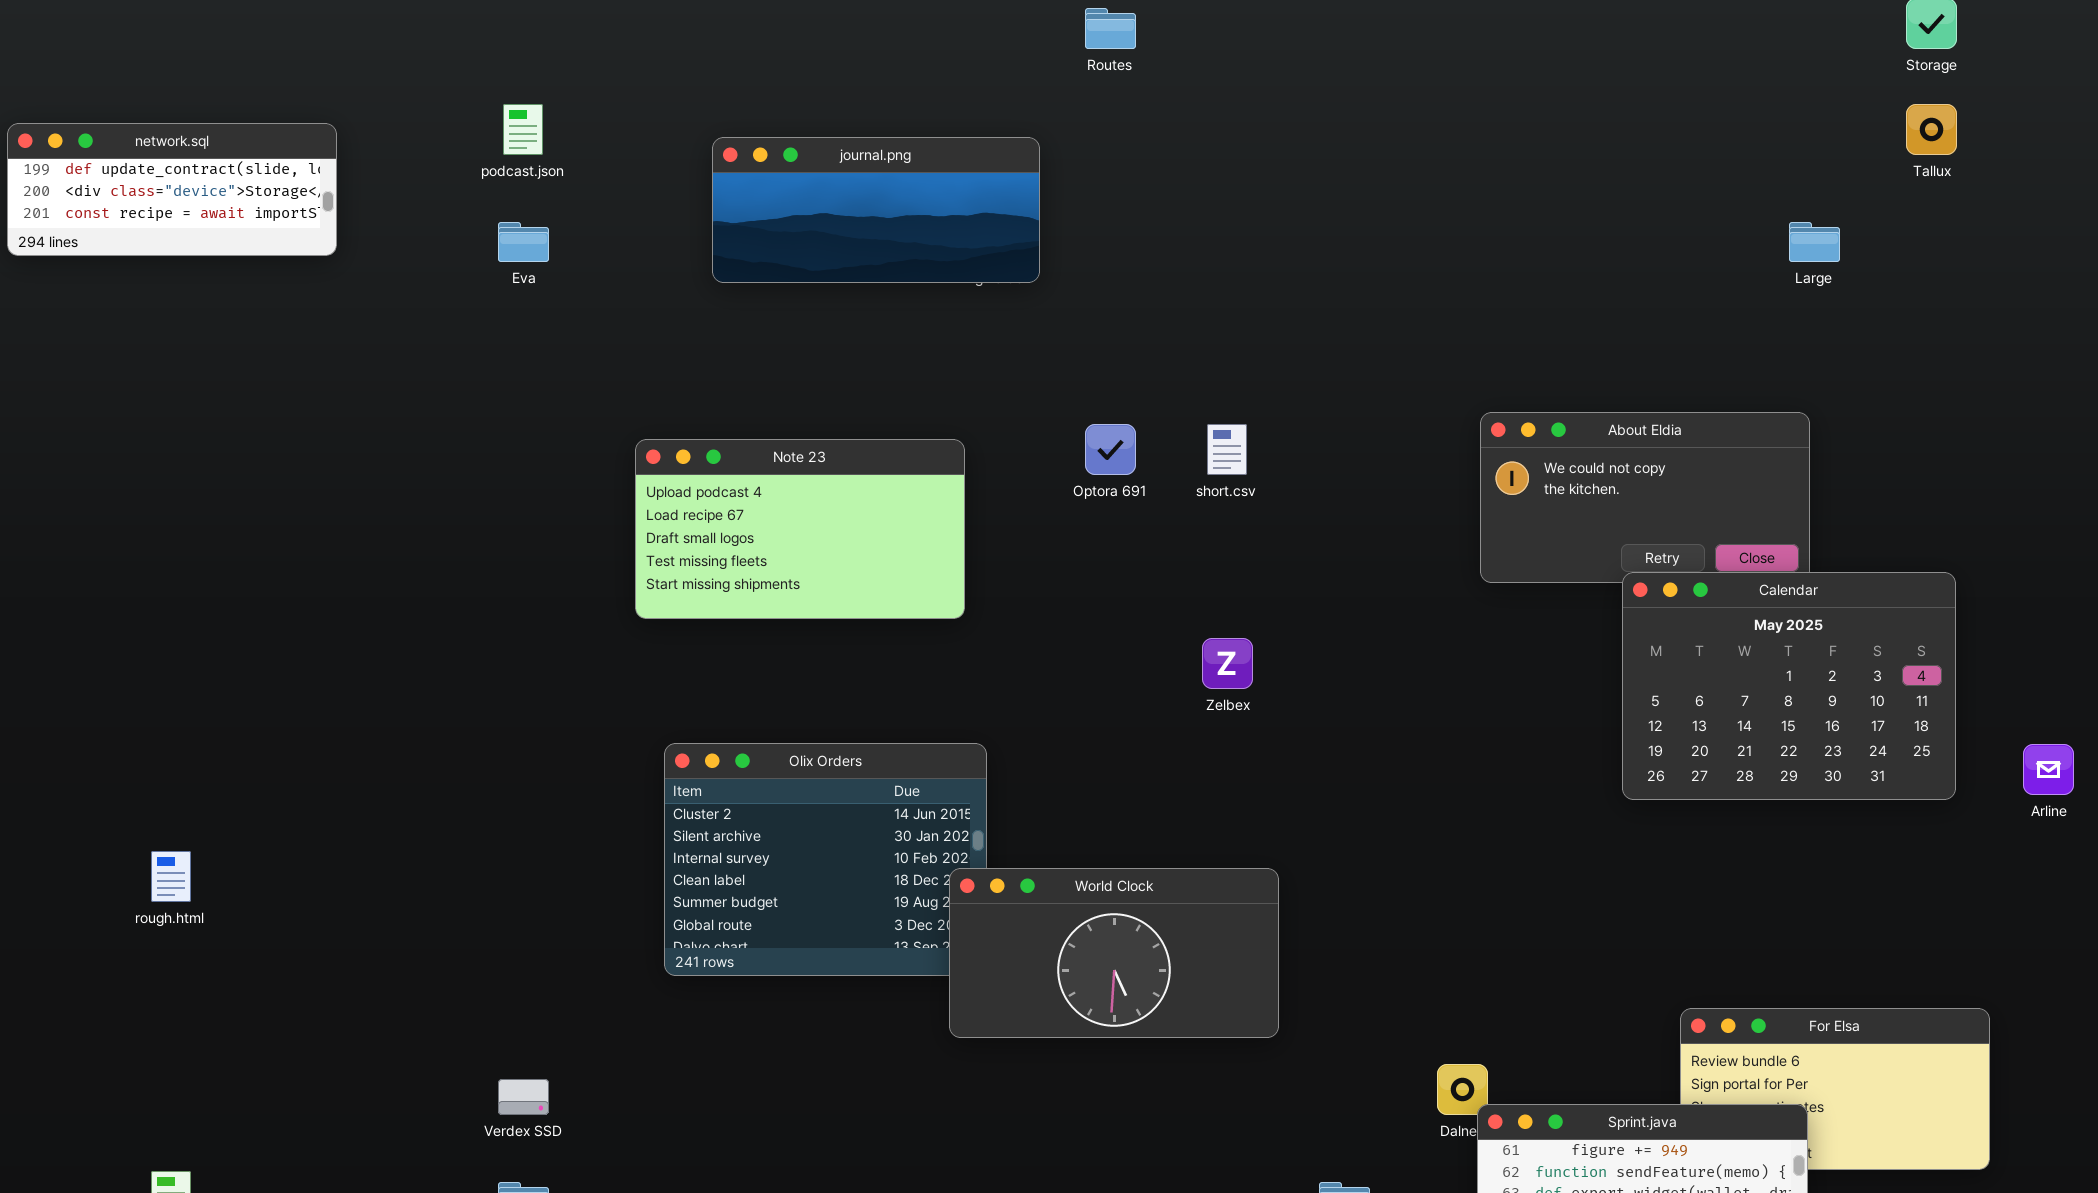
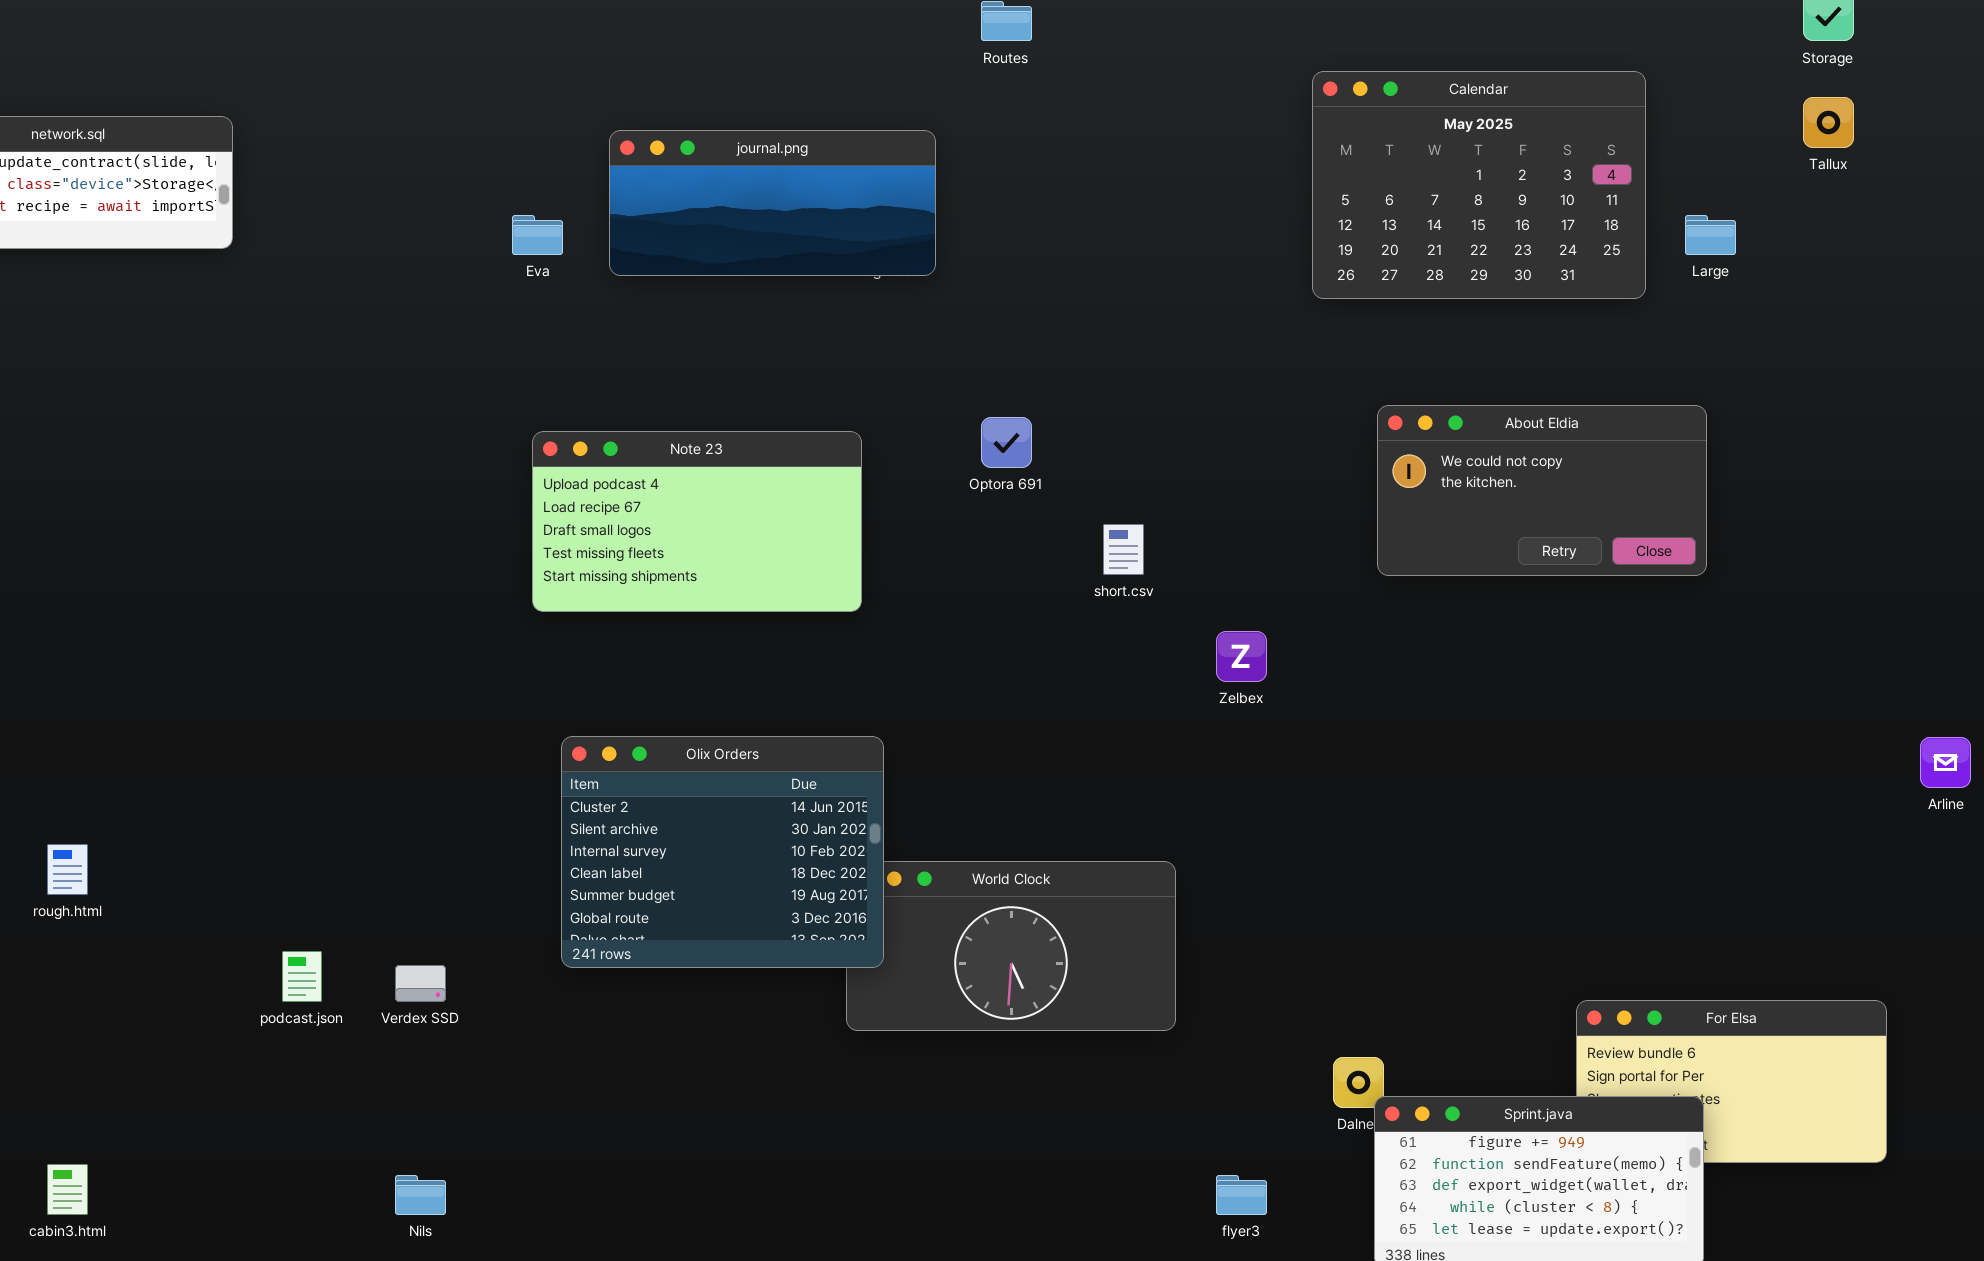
podcast.json: [503,104,543,155] -> [282,951,322,1002], moved
Eva: [498,222,549,262] -> [512,215,563,255], moved
short.csv: [1207,424,1247,475] -> [1103,524,1144,575], moved
Calendar: [1622,572,1956,800] -> [1312,71,1646,299], moved
Zelbex: [1202,638,1253,689] -> [1216,631,1267,682], moved
Olix Orders: [664,743,987,976] -> [561,736,884,968], raised
Verdex SSD: [498,1079,549,1115] -> [395,965,446,1002], moved

